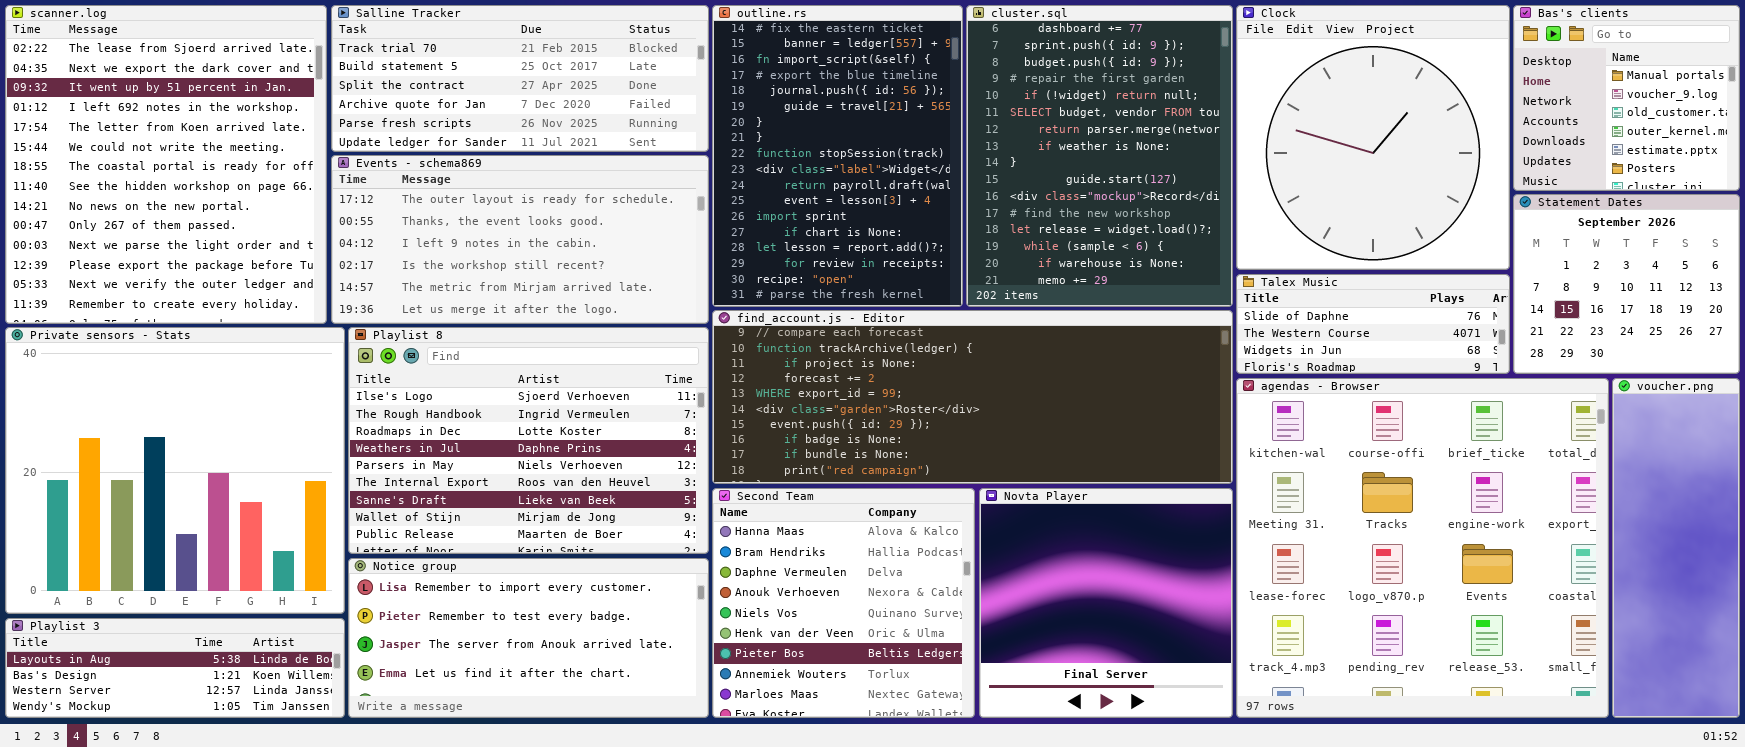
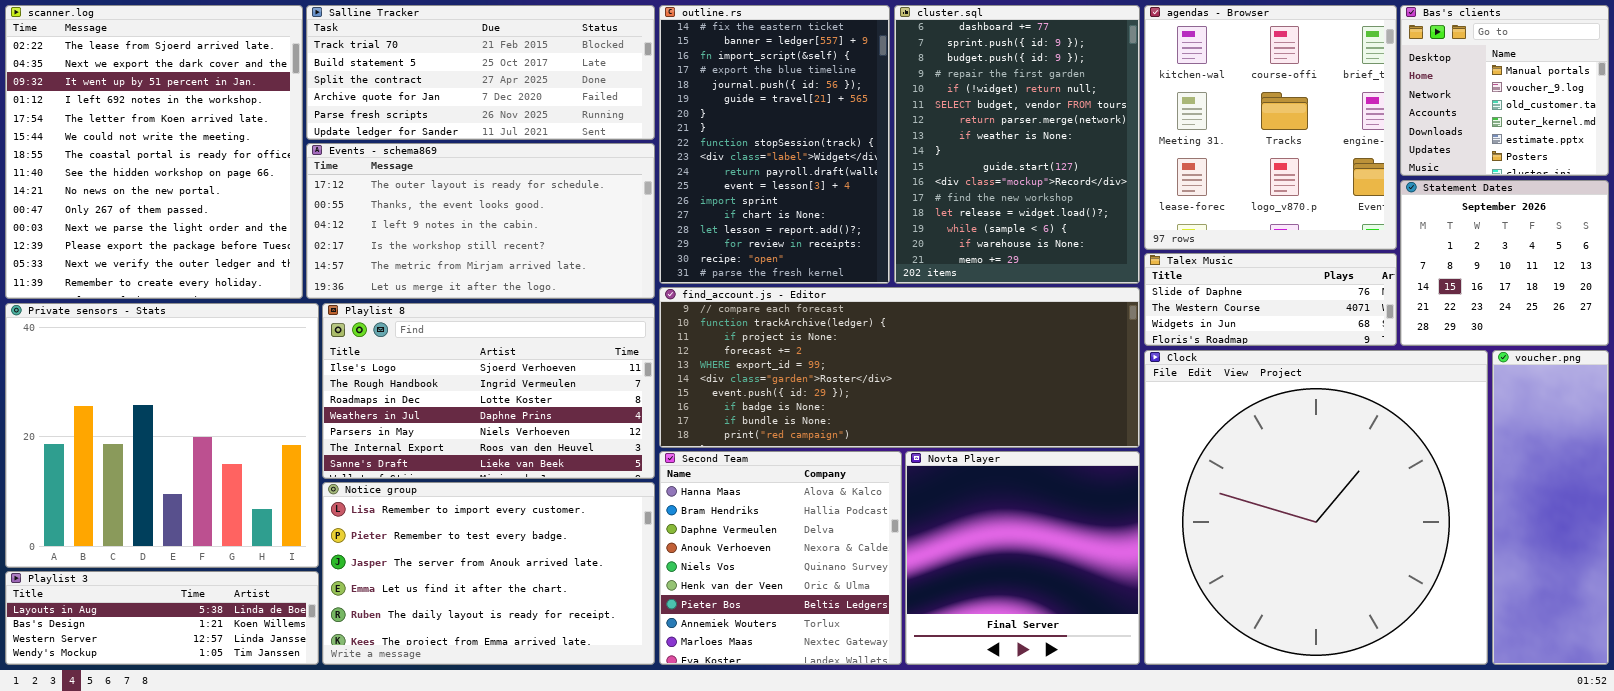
Clock: [1236,5,1510,270] -> [1144,350,1488,665], moved, resized
Playlist 8: [348,327,709,554] -> [322,303,655,479], resized
agendas - Browser: [1236,378,1609,718] -> [1144,5,1397,250], moved, resized
Notice group: [348,558,709,718] -> [322,482,655,665], resized

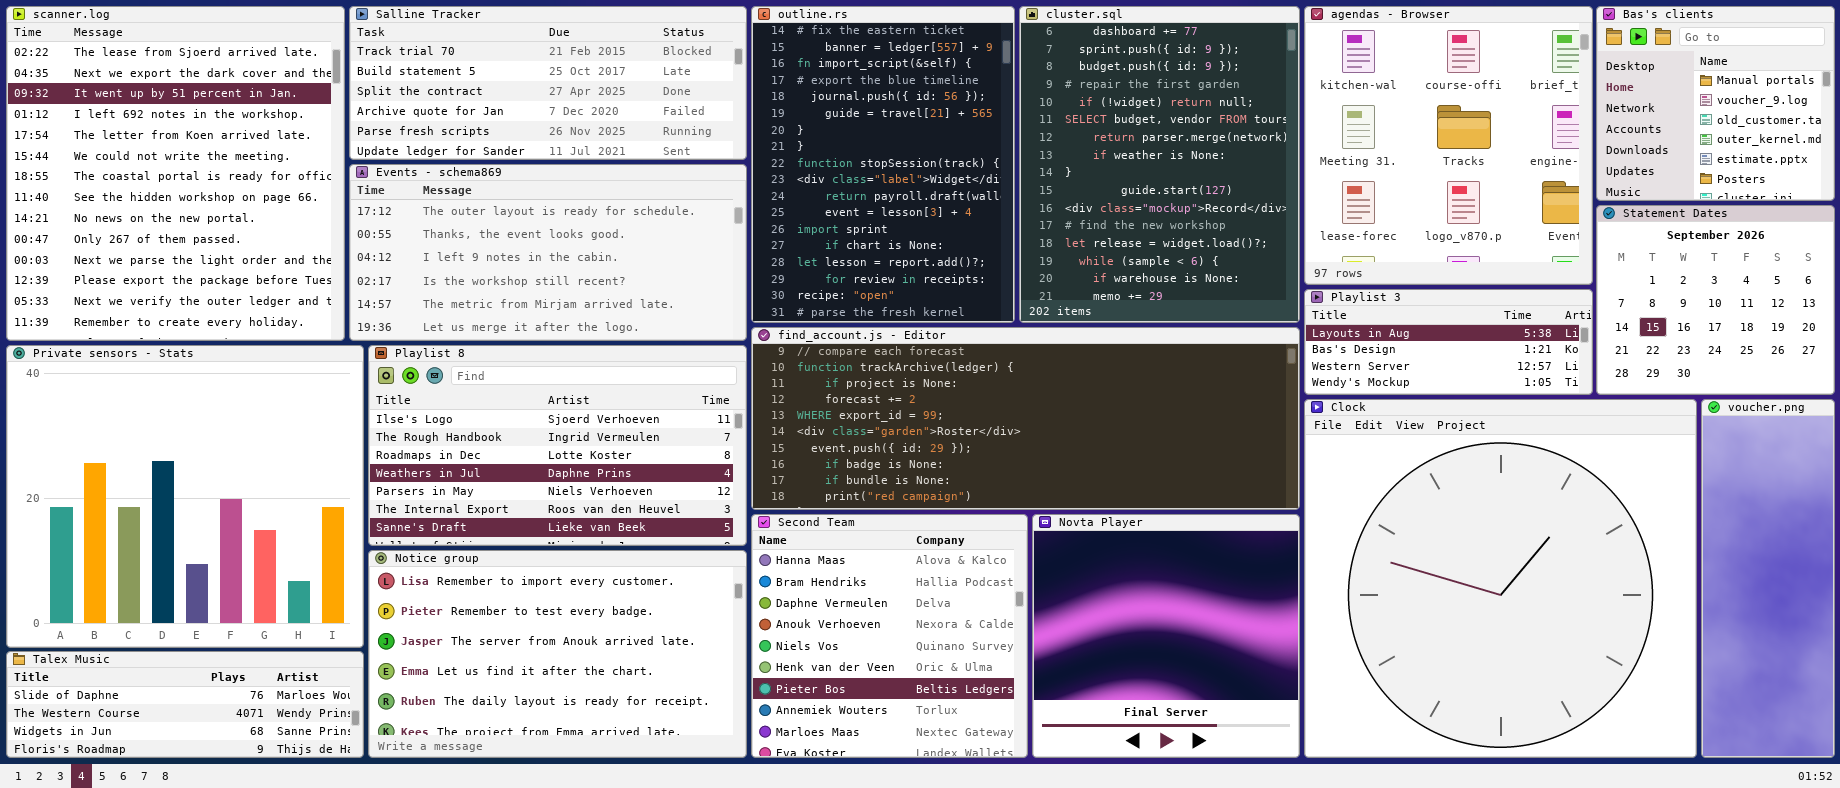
Talex Music: [1144,253,1397,346] -> [6,651,364,758], moved, resized
Playlist 3: [5,571,319,665] -> [1304,289,1593,395], moved, resized

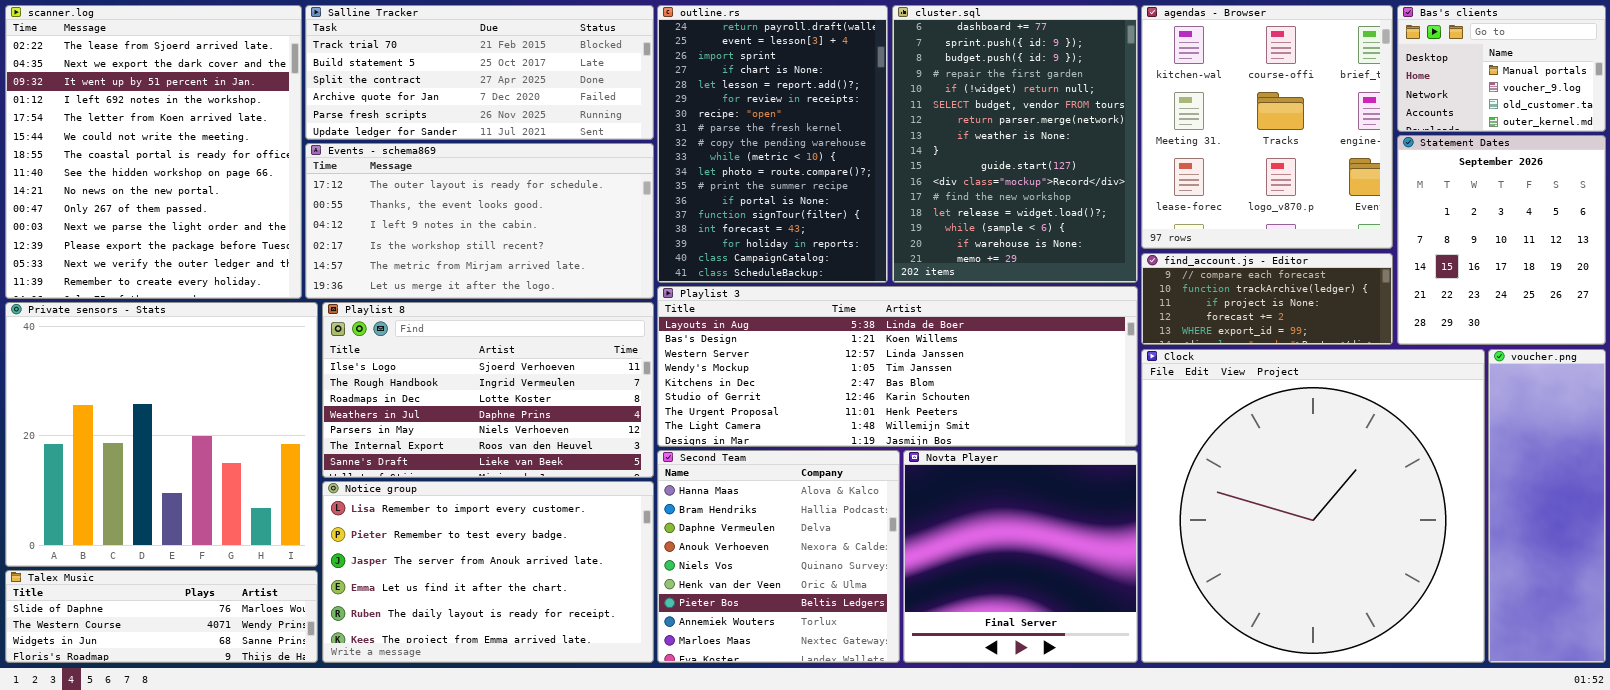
outline.rs: [751,6,1015,323] -> [657,5,888,283], scrolled down 10 rows
Bas's clients: [1596,6,1835,201] -> [1397,5,1606,132], resized
Statement Dates: [1596,205,1835,395] -> [1397,135,1606,345], resized
Playlist 3: [1304,289,1593,395] -> [657,286,1138,447], moved, resized
find_account.js - Editor: [751,327,1300,510] -> [1141,253,1393,345], moved, resized

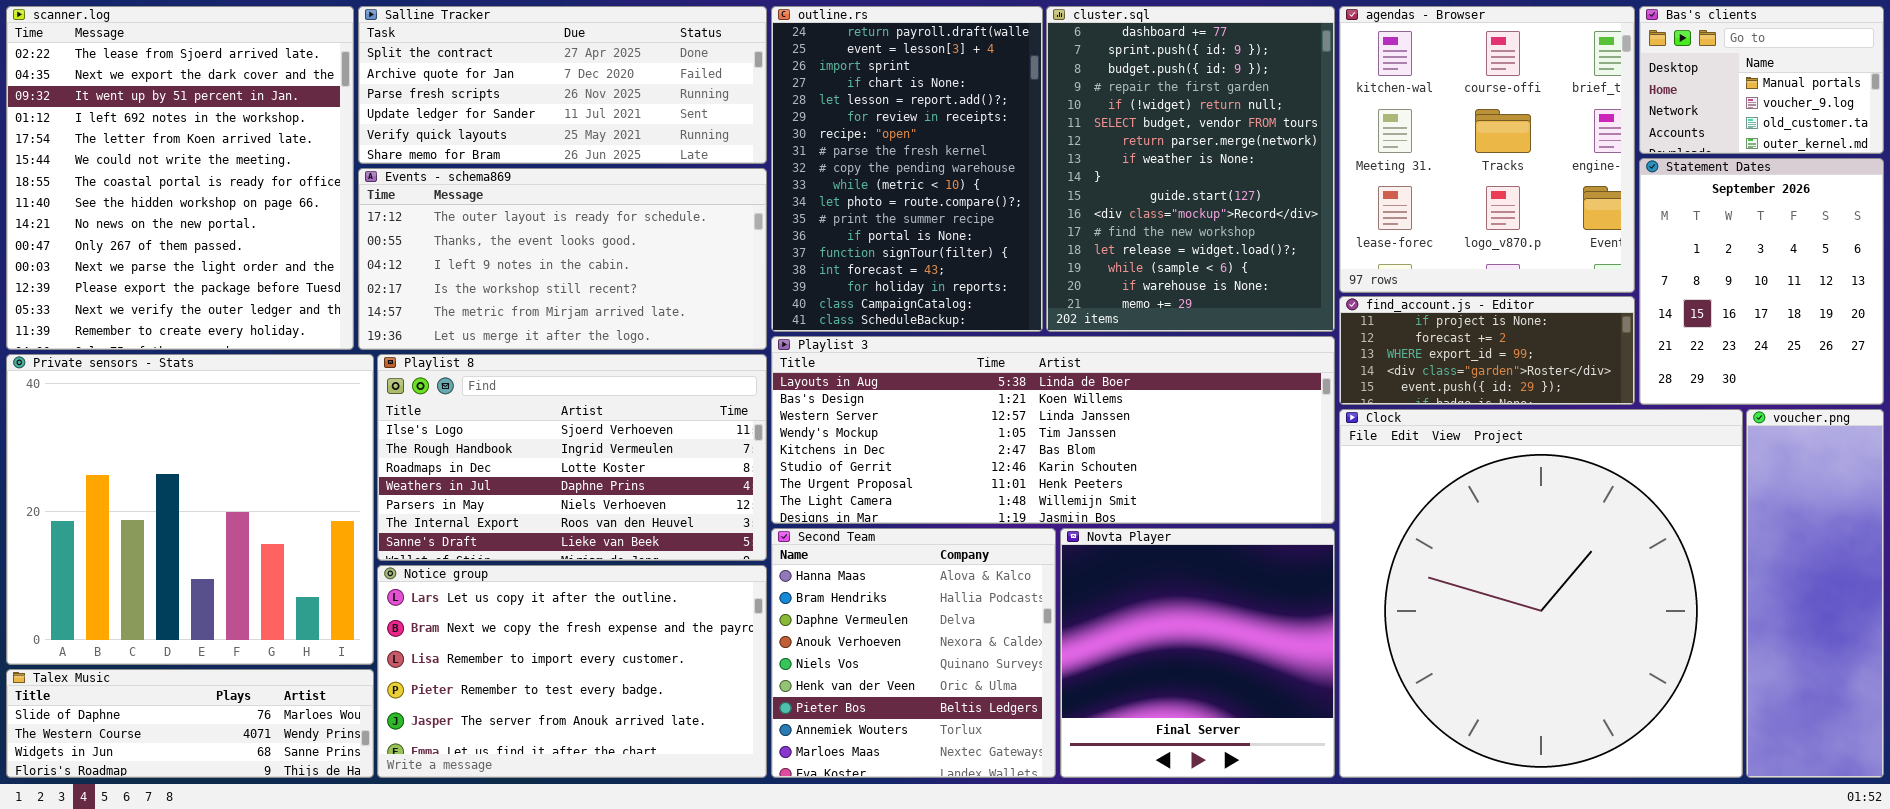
Salline Tracker: [305,5,654,140] -> [358,6,767,164], scrolled down 2 rows
find_account.js - Editor: [1141,253,1393,345] -> [1339,296,1635,405], scrolled down 2 rows
Notice group: [322,481,654,663] -> [377,565,767,778], scrolled up 2 rows

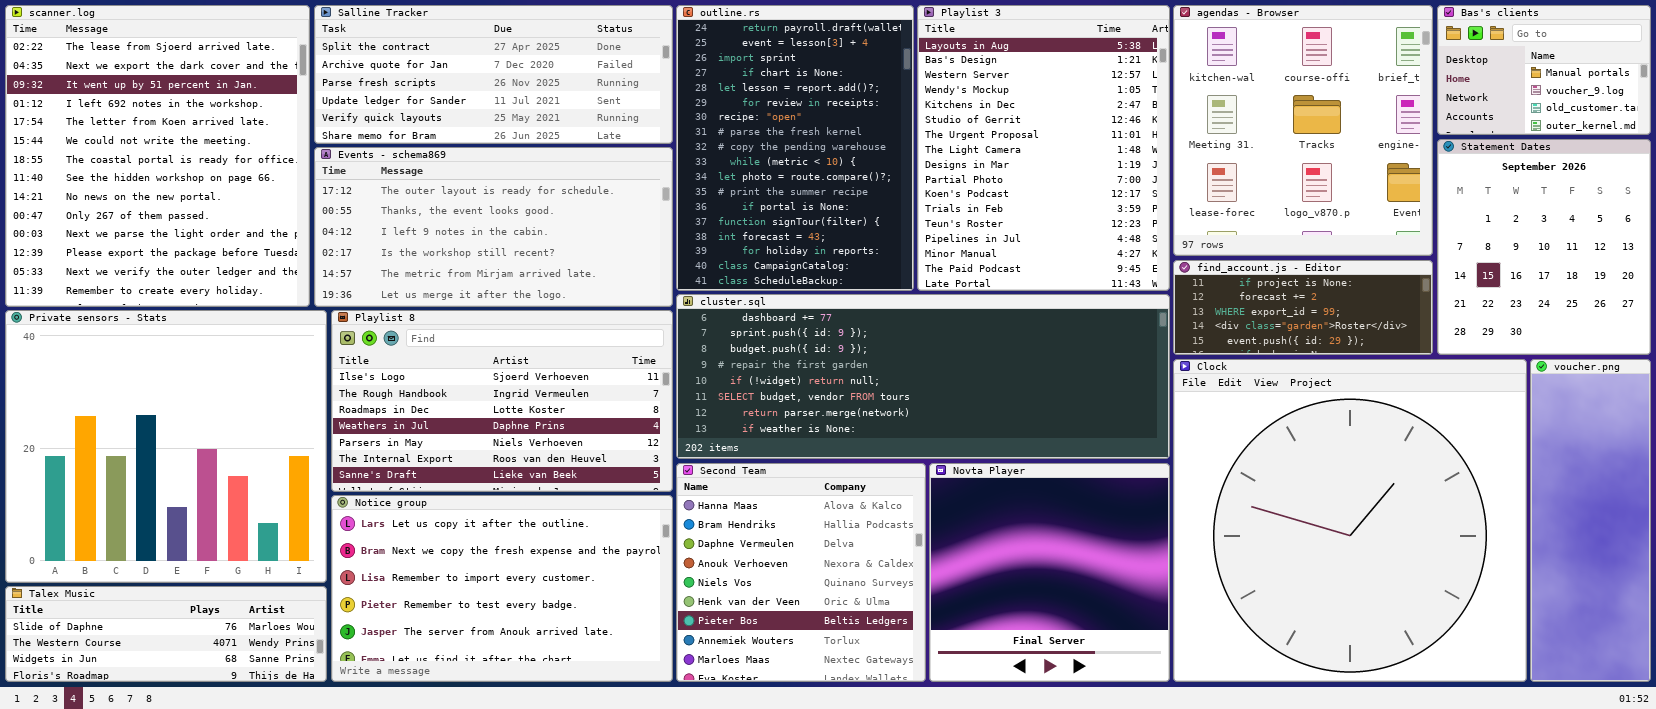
cluster.sql: [1046,6,1335,332] -> [676,294,1170,459], moved, resized
Playlist 3: [771,336,1335,524] -> [917,5,1170,291], moved, resized

